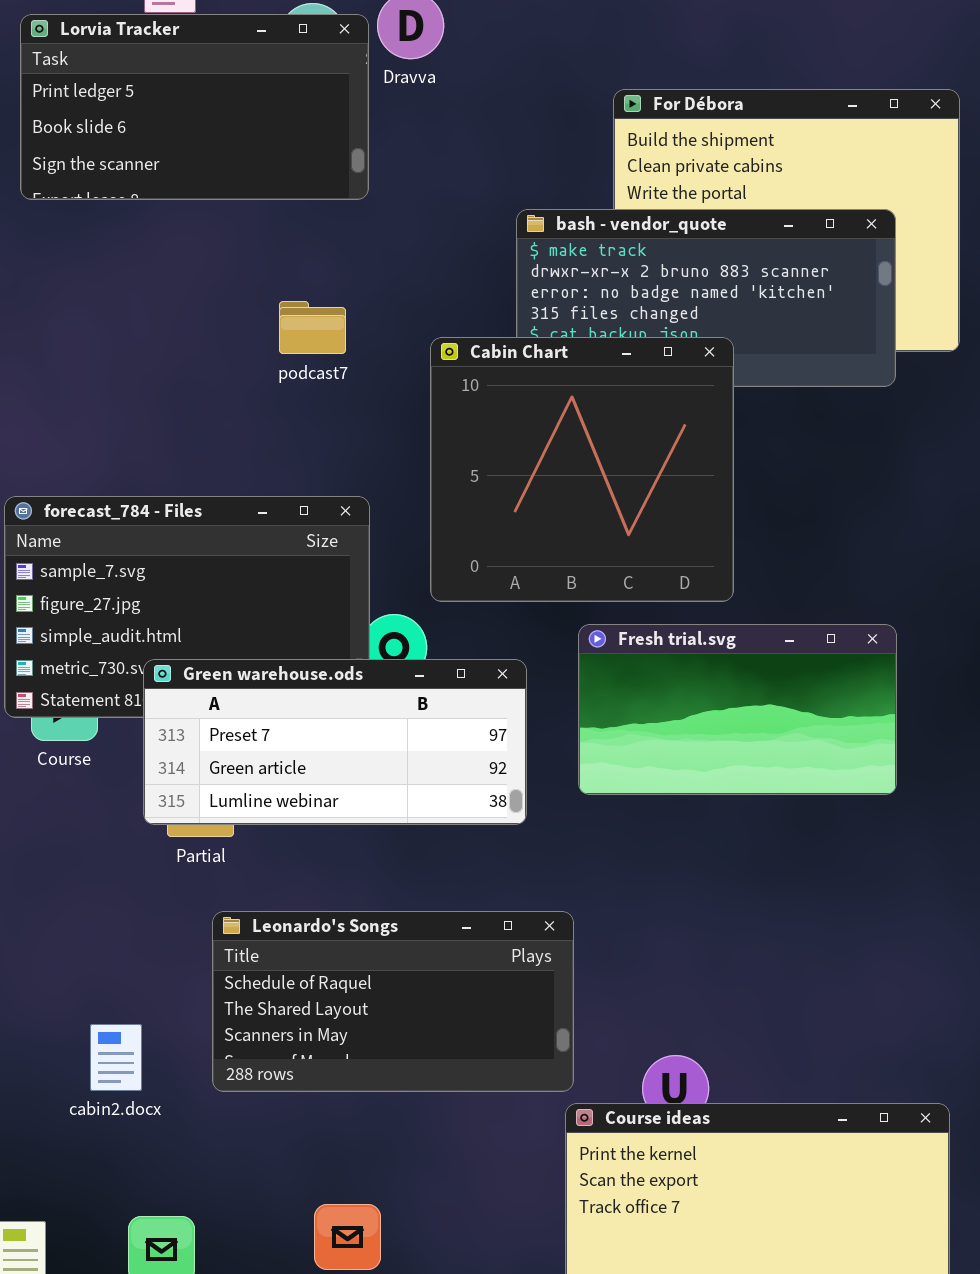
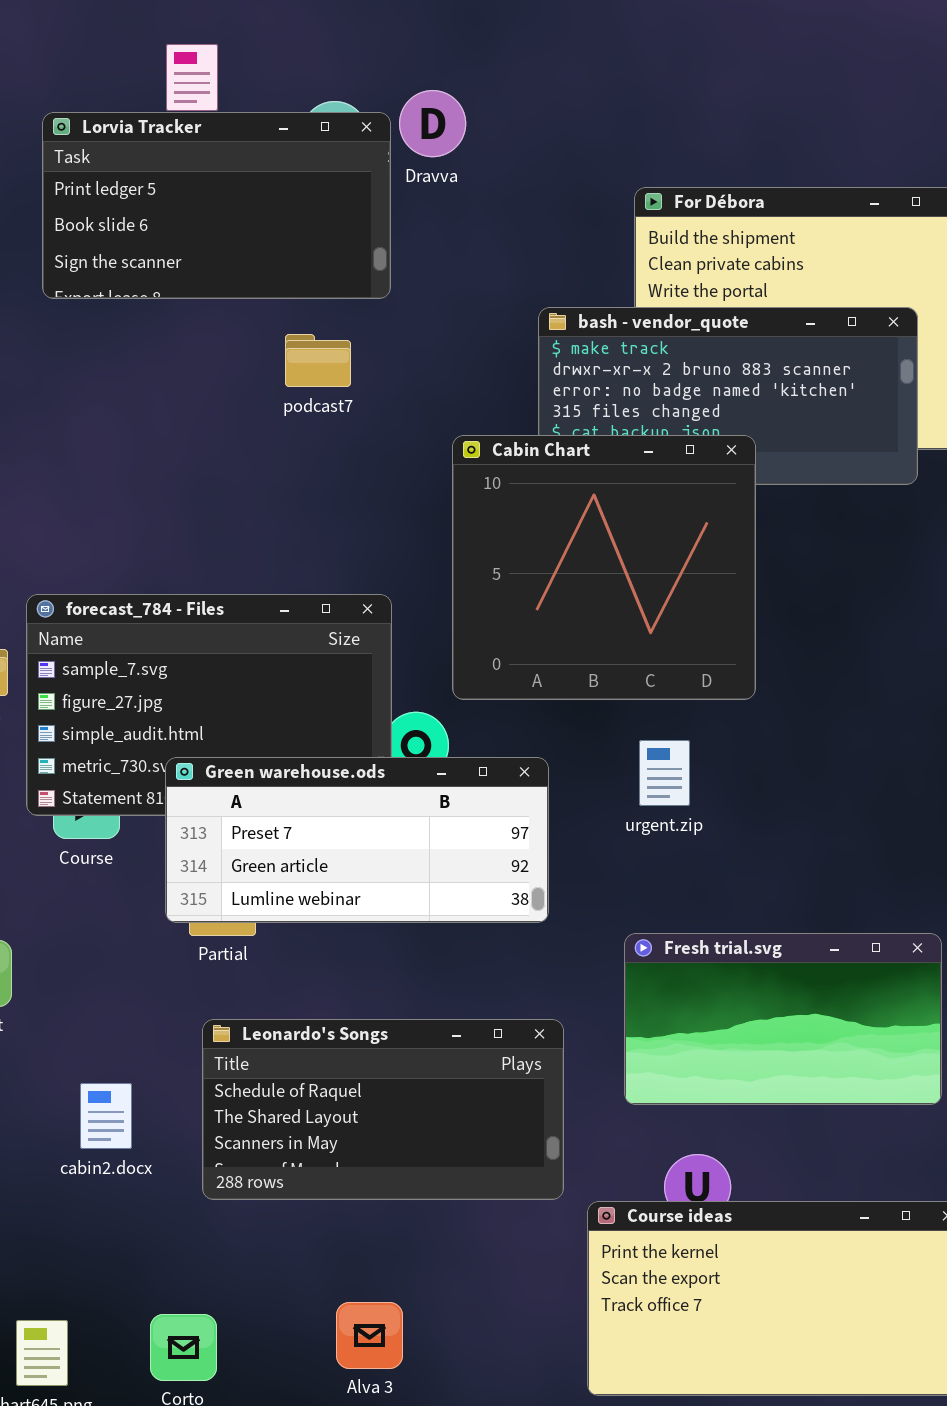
podcast7: [279,301,346,354] -> [285,334,351,387], moved
Fresh trial.svg: [578,624,897,795] -> [624,933,942,1105], moved
Leonardo's Songs: [212,911,574,1092] -> [202,1019,564,1200], moved
cabin2.docx: [90,1024,142,1091] -> [80,1083,132,1149], moved

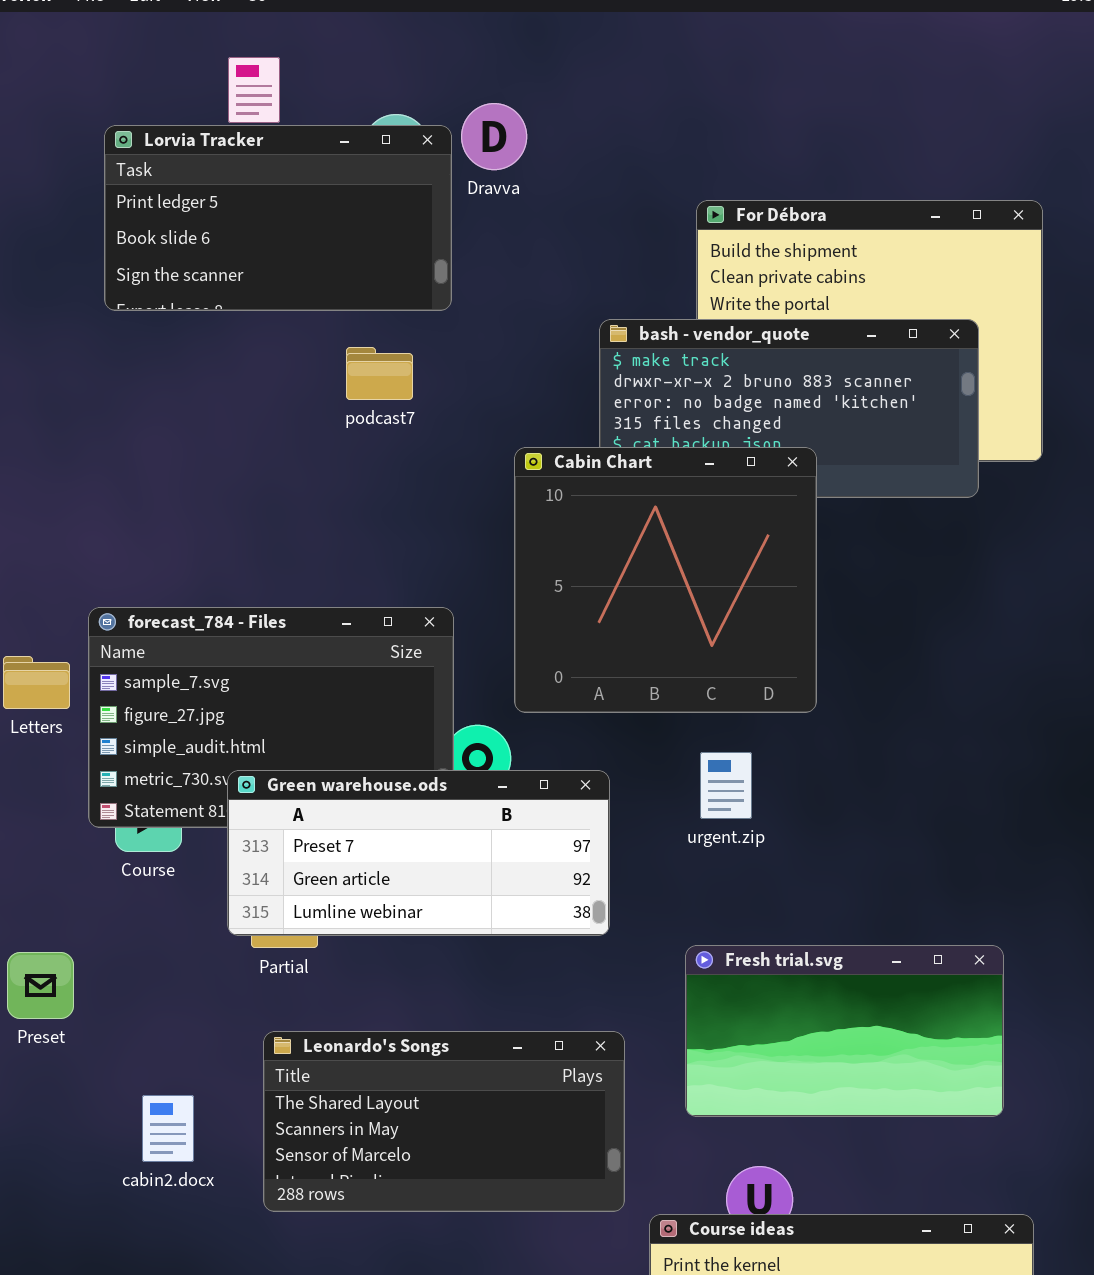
Leonardo's Songs: [202,1019,564,1200] -> [263,1031,625,1212], scrolled down 1 row

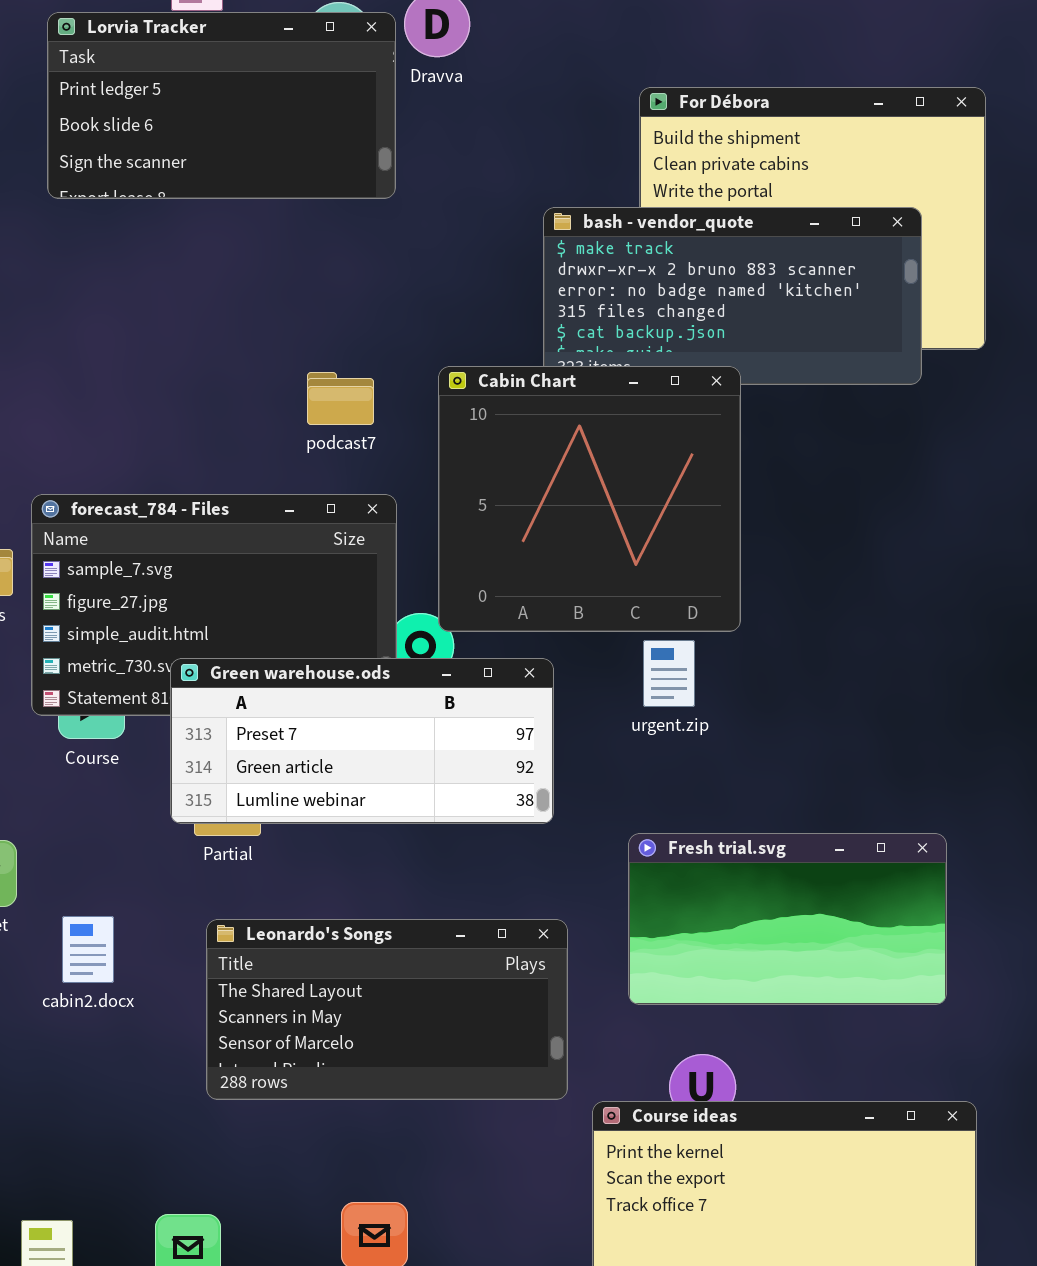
podcast7: [346,347,413,400] -> [307,372,374,425], moved
Cabin Chart: [514,447,817,713] -> [438,366,741,632], moved
cabin2.docx: [142,1095,194,1162] -> [62,916,114,983], moved

